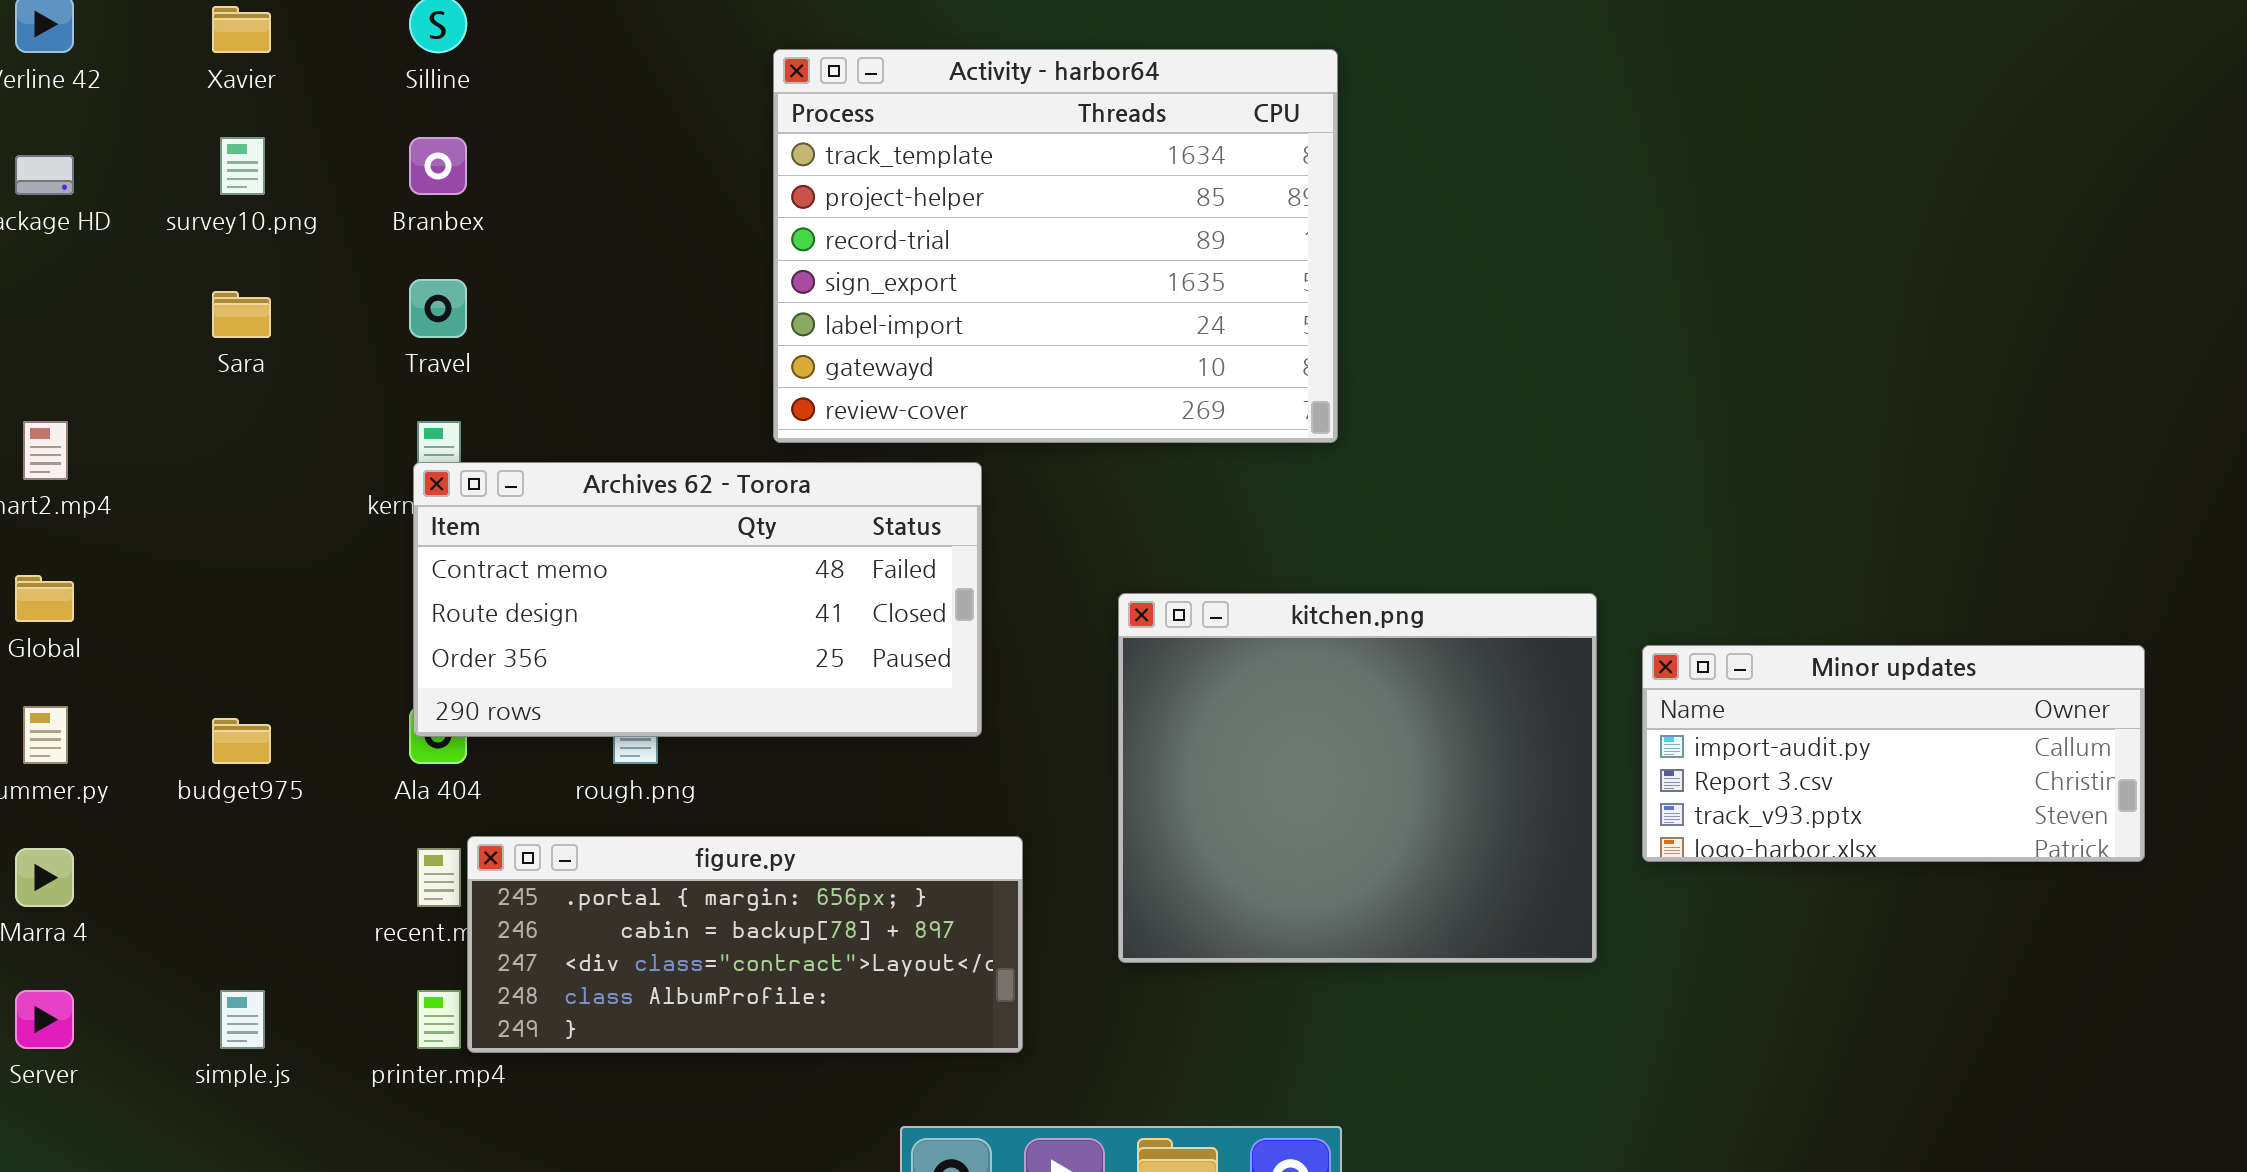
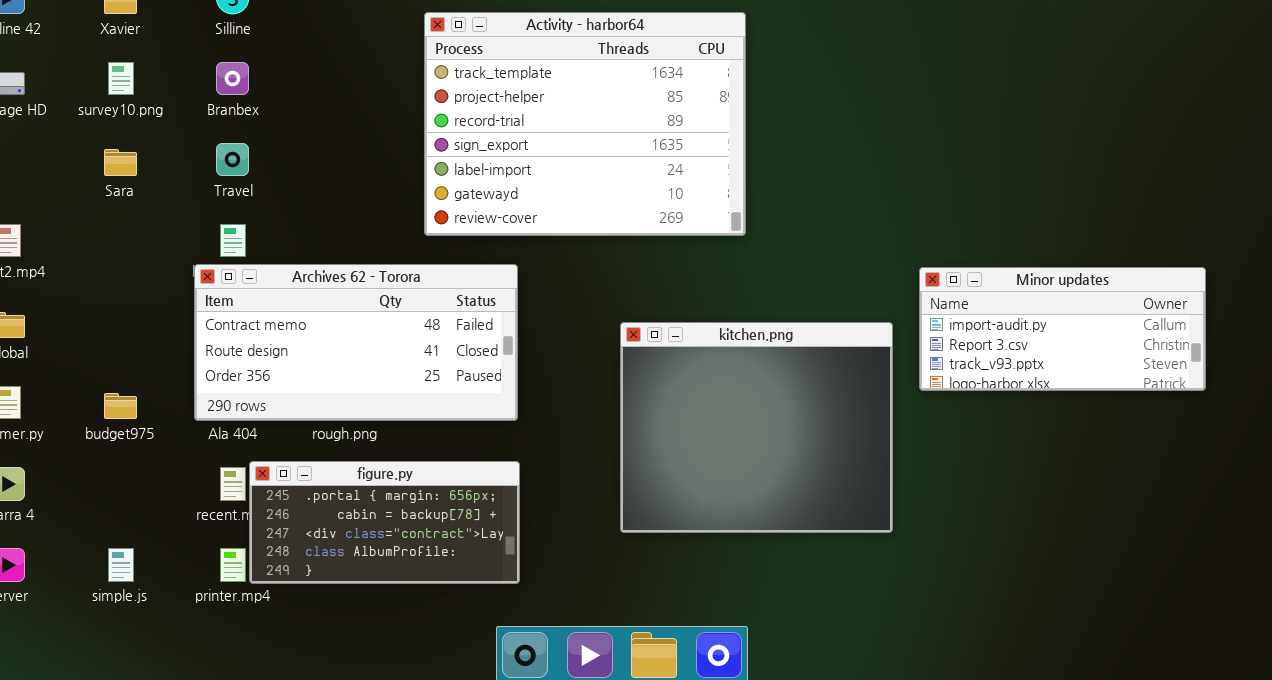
Archives 62 - Torora: [413,462,982,737] -> [194,264,518,421], moved
Minor updates: [1642,645,2145,862] -> [919,267,1206,391], moved
figure.py: [467,836,1023,1053] -> [249,461,520,584], resized

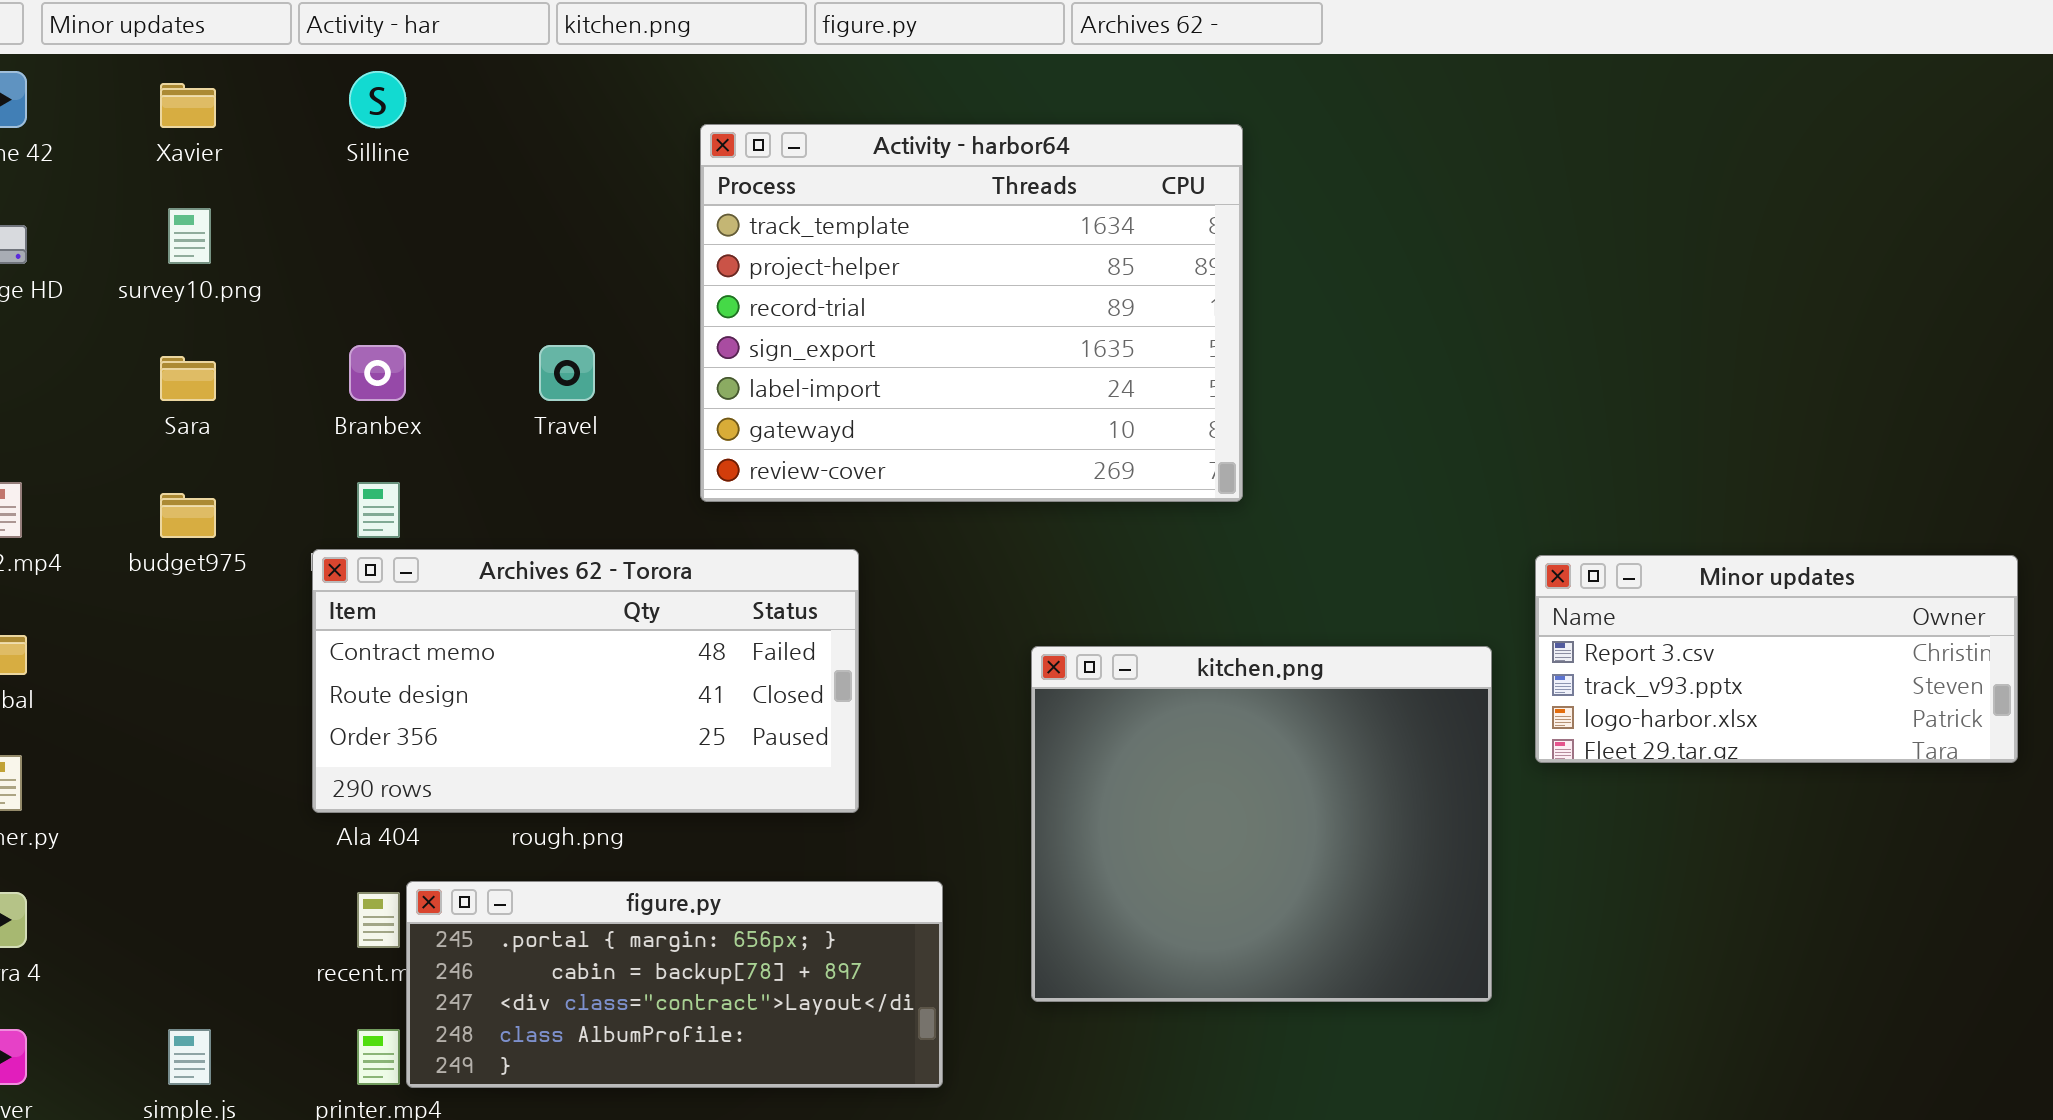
Branbex: [216,62,249,95] -> [349,345,406,401], moved
Travel: [216,143,249,176] -> [539,345,595,401], moved
Minor updates: [919,267,1206,391] -> [1535,555,2018,763], scrolled down 1 row
budget975: [104,393,137,419] -> [160,493,216,538], moved
figure.py: [249,461,520,584] -> [406,881,943,1088], resized

